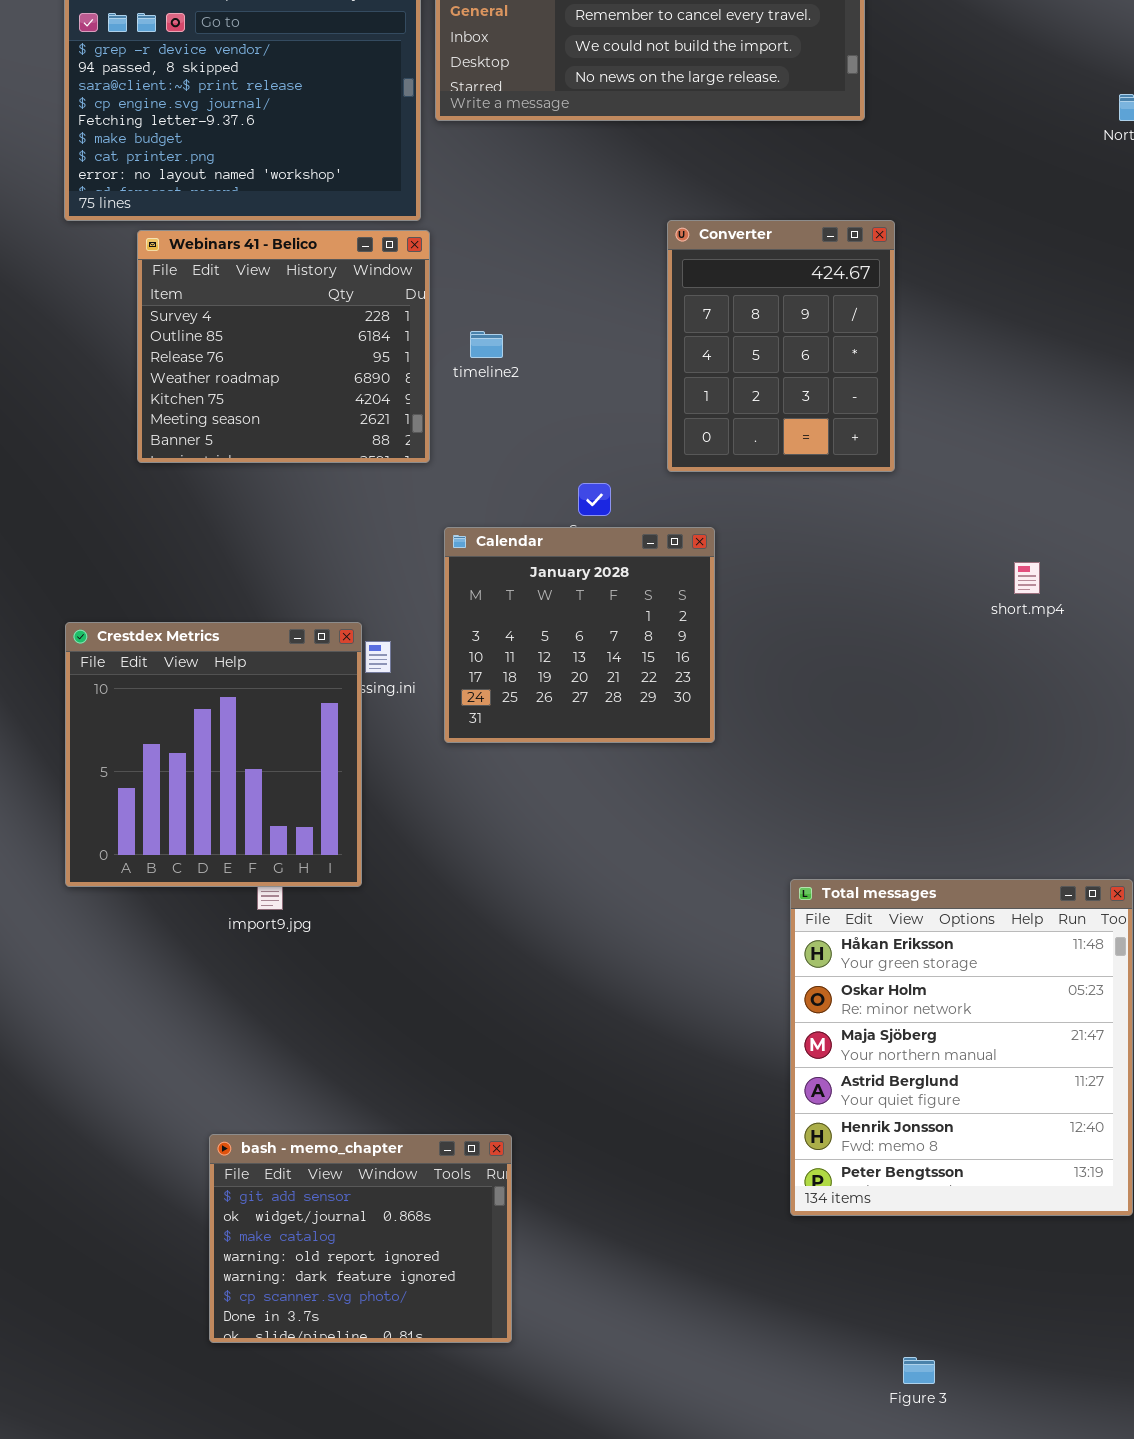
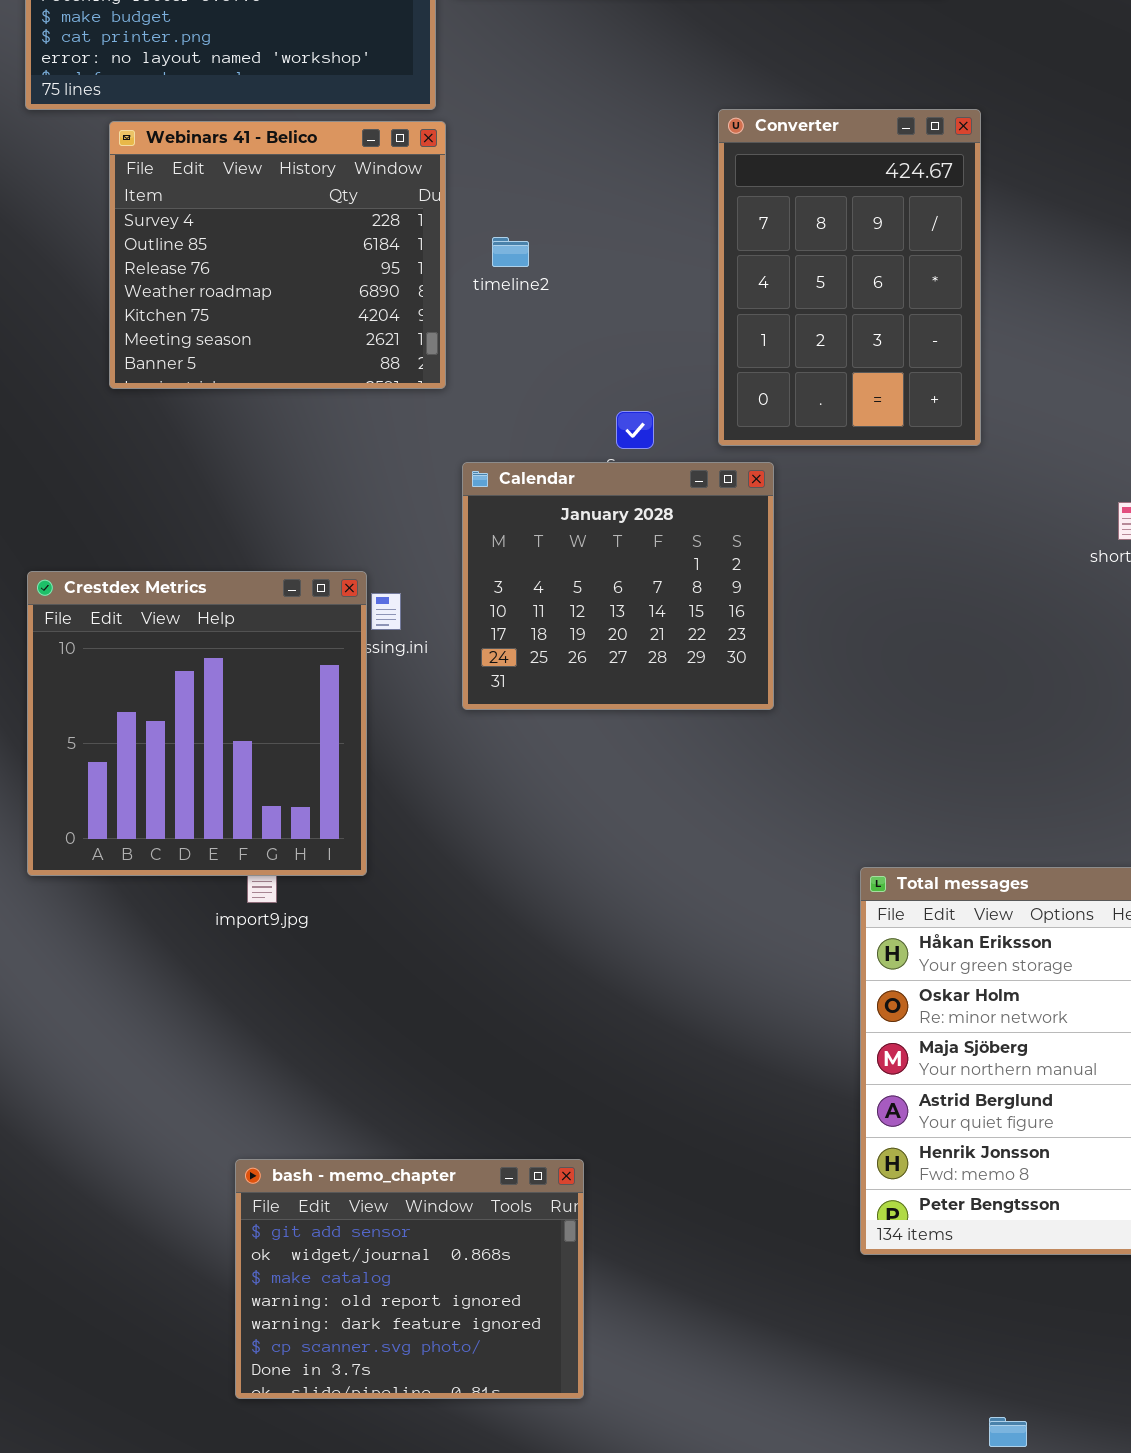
Converter: [667,220,895,472] -> [718,109,981,446], resized
bash - memo_chapter: [209,1134,512,1343] -> [235,1159,584,1399], moved

